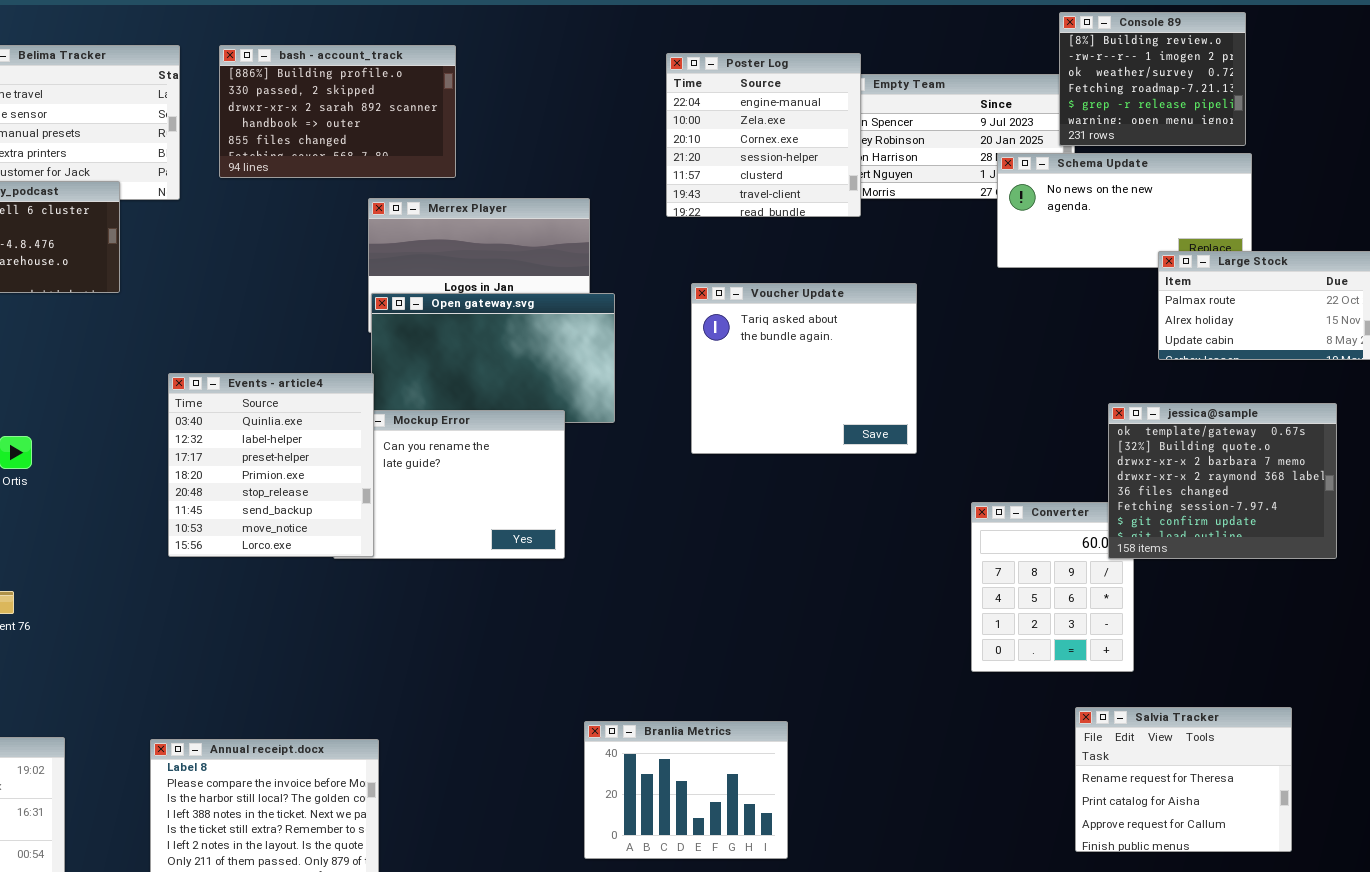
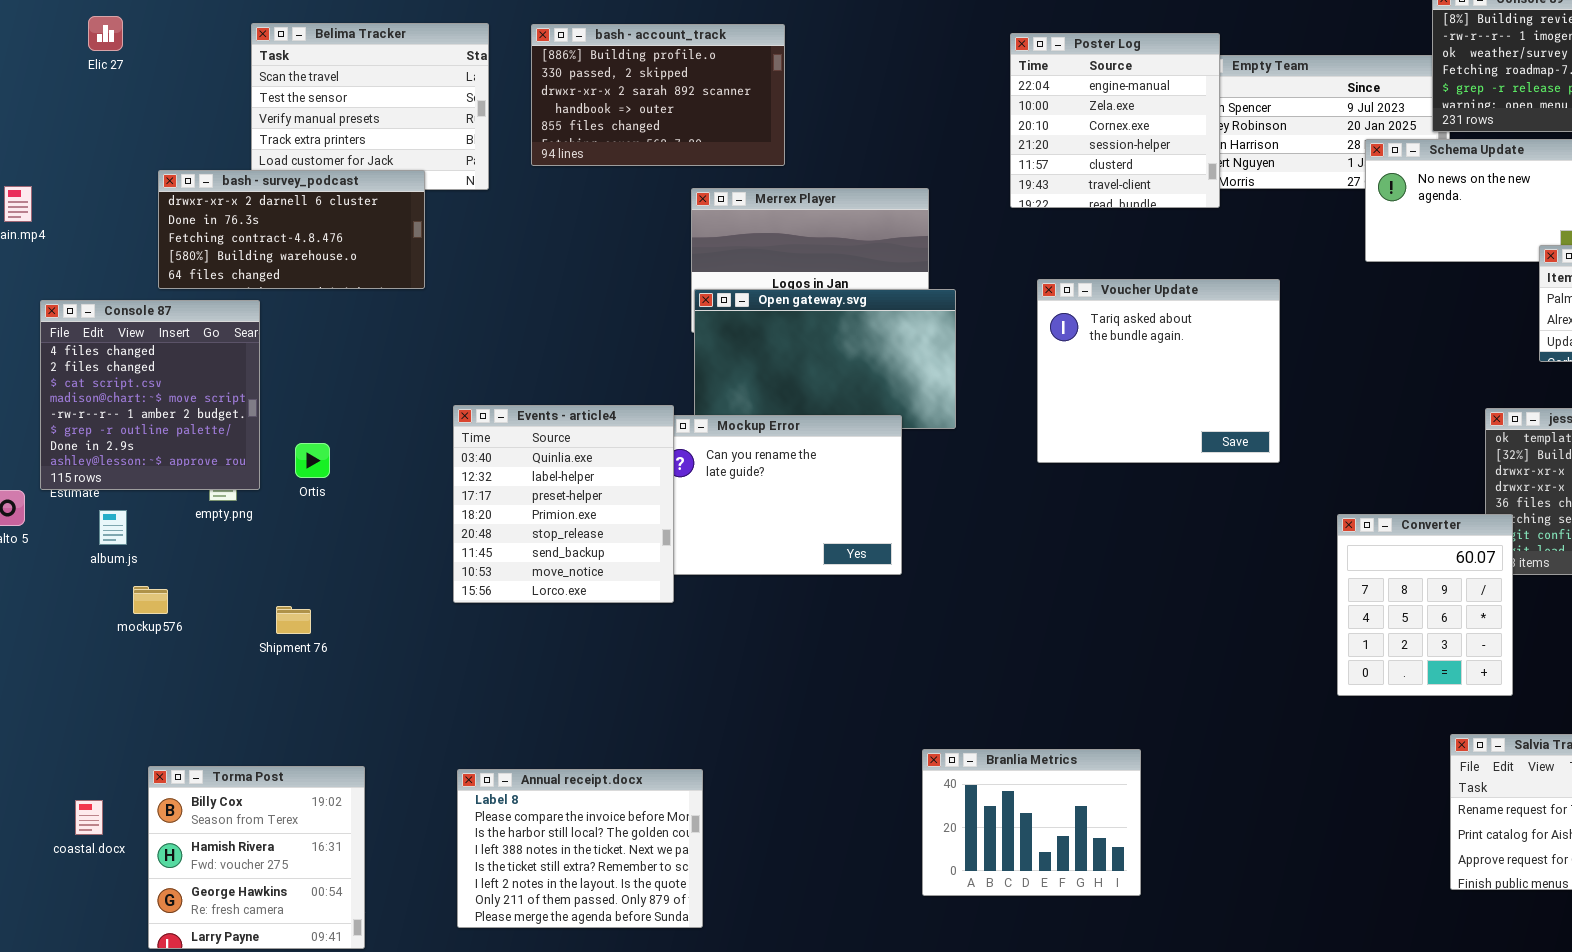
Events - article4: [168,373,374,557] -> [453,405,674,603], moved
Converter: [971,502,1134,672] -> [1337,514,1513,696], raised

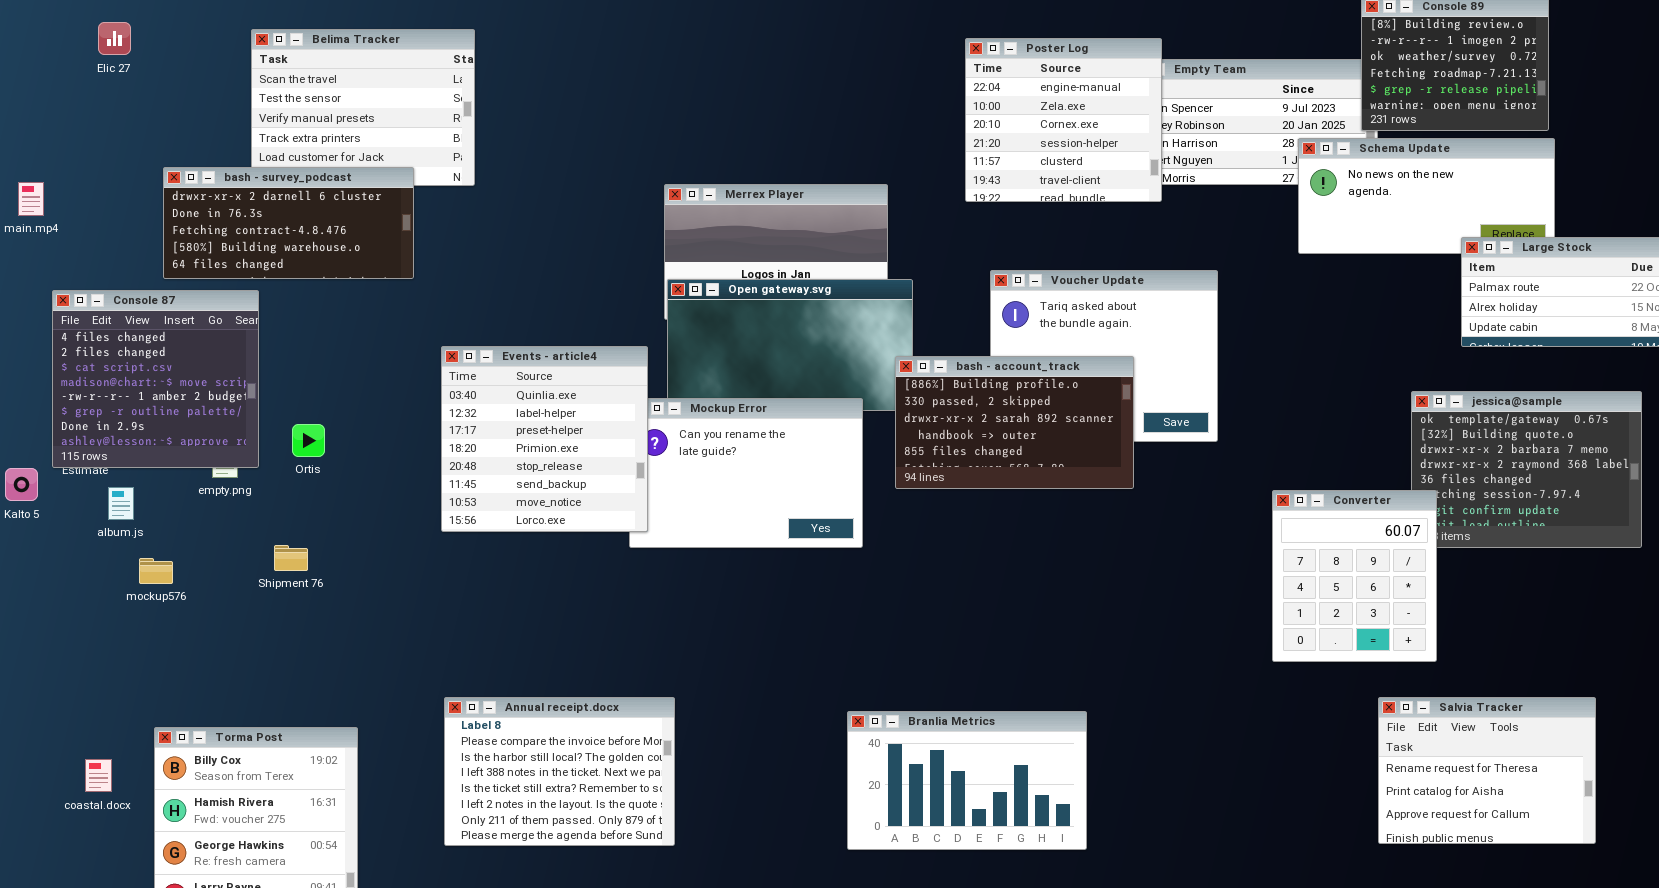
bash - account_track: [531,24,785,166] -> [895,356,1134,489], moved
Events - article4: [453,405,674,603] -> [441,346,648,532], moved
Shipment 76: [276,606,311,634] -> [274,545,308,571], moved
Branlia Metrics: [922,749,1141,896] -> [847,711,1087,850], resized
Annual receipt.docx: [457,769,703,928] -> [444,697,675,846], moved

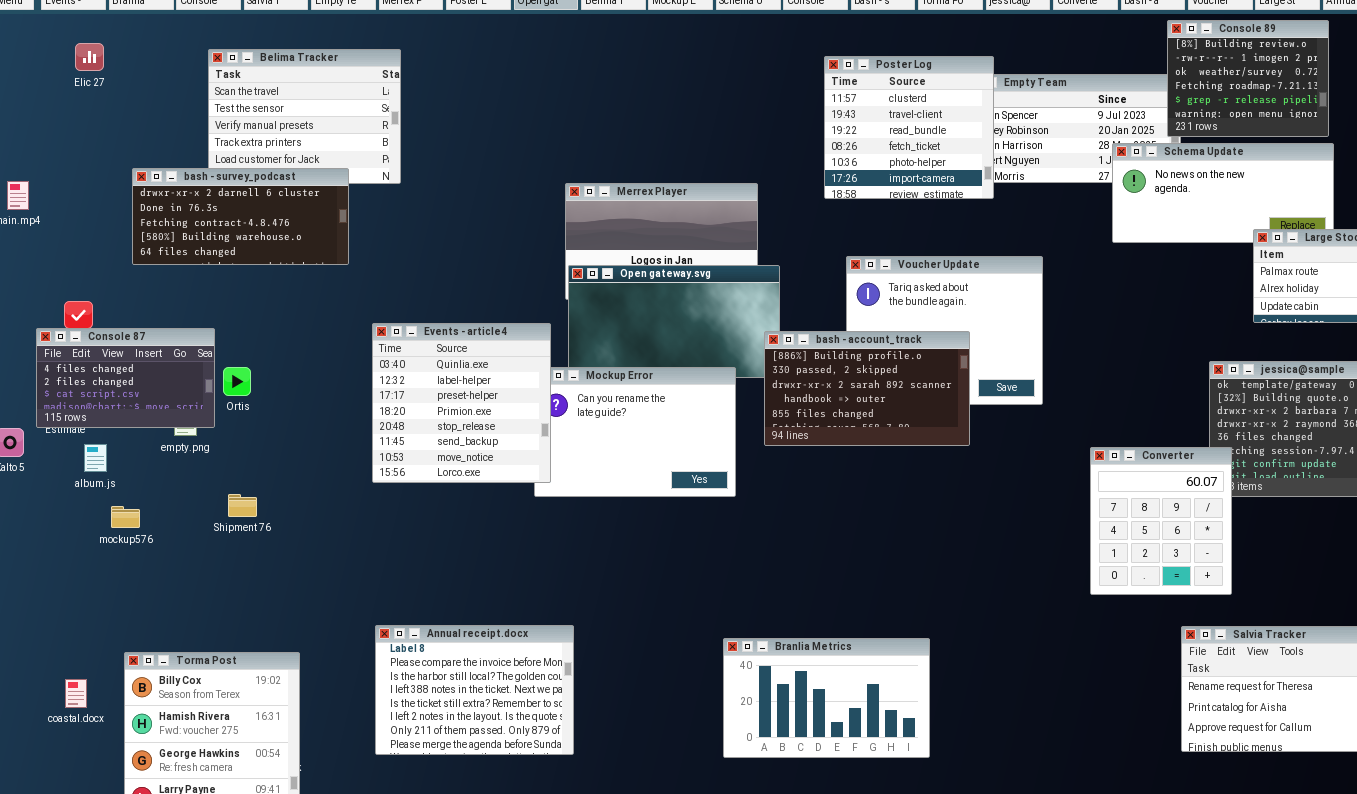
Poster Log: [965,38,1162,202] -> [824,56,994,199], scrolled down 4 rows
Console 87: [52,290,259,468] -> [36,328,215,428], resized
Ortis: [292,424,325,457] -> [223,367,251,396], moved

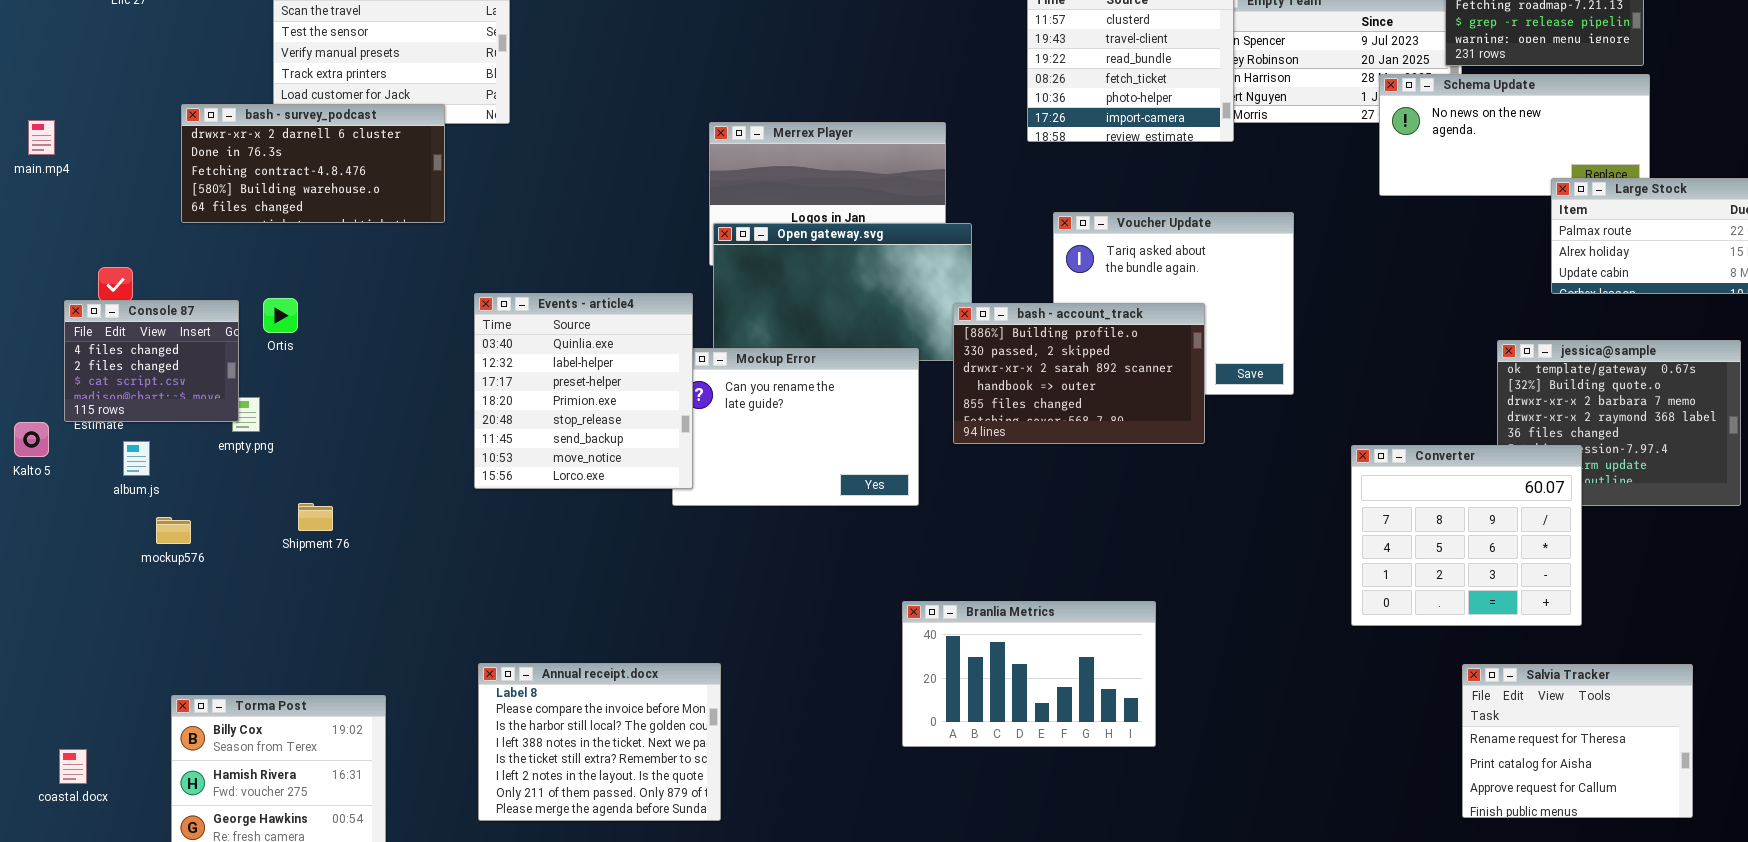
Console 87: [36,328,215,428] -> [64,300,239,422], resized
Ortis: [223,367,251,396] -> [263,298,298,333], moved
Converter: [1090,447,1232,595] -> [1351,445,1582,626], resized
Branlia Metrics: [723,638,930,758] -> [902,601,1156,747], moved
coastal.docx: [65,679,87,708] -> [59,749,87,784], moved

